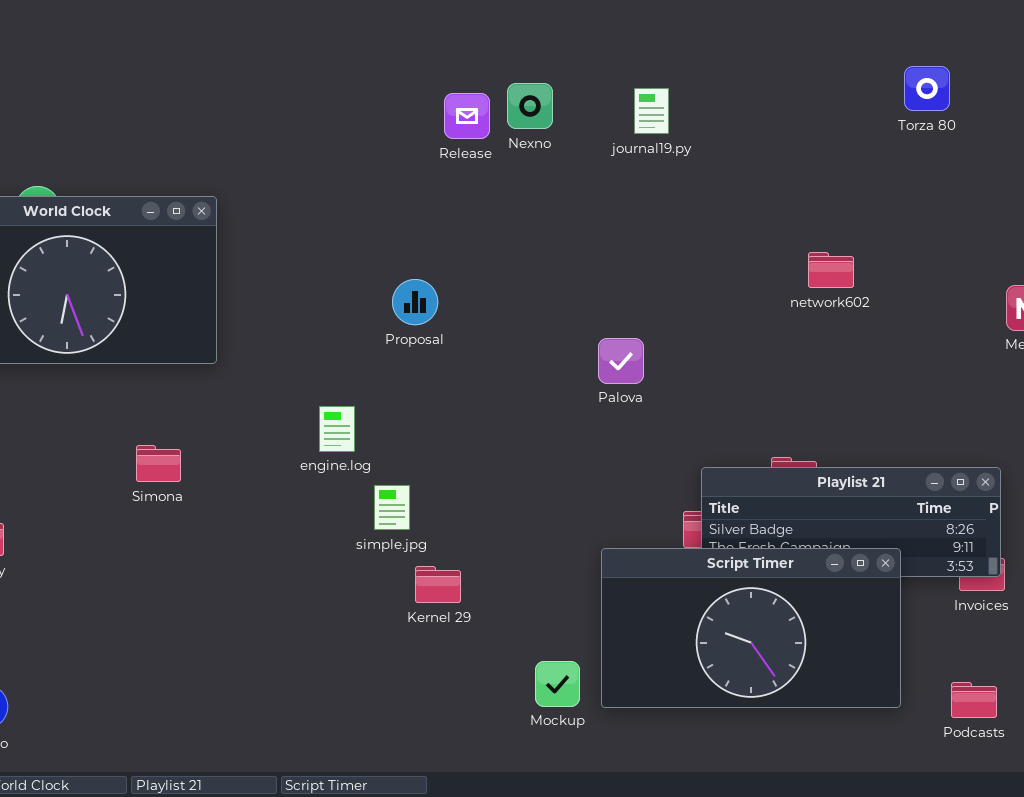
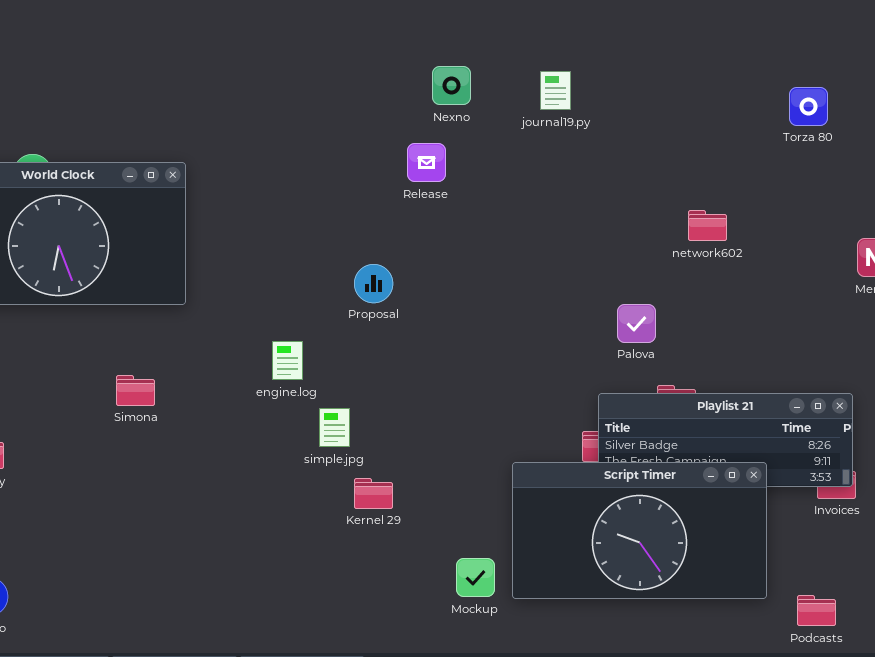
Torza 80: [904,66,950,111] -> [789,87,828,126], moved
Release: [444,93,490,139] -> [407,143,446,182], moved
Proposal: [392,279,438,325] -> [354,264,393,303], moved
Palova: [598,338,644,384] -> [617,304,656,343], moved
Podcasts: [951,682,997,718] -> [797,595,836,626], moved

